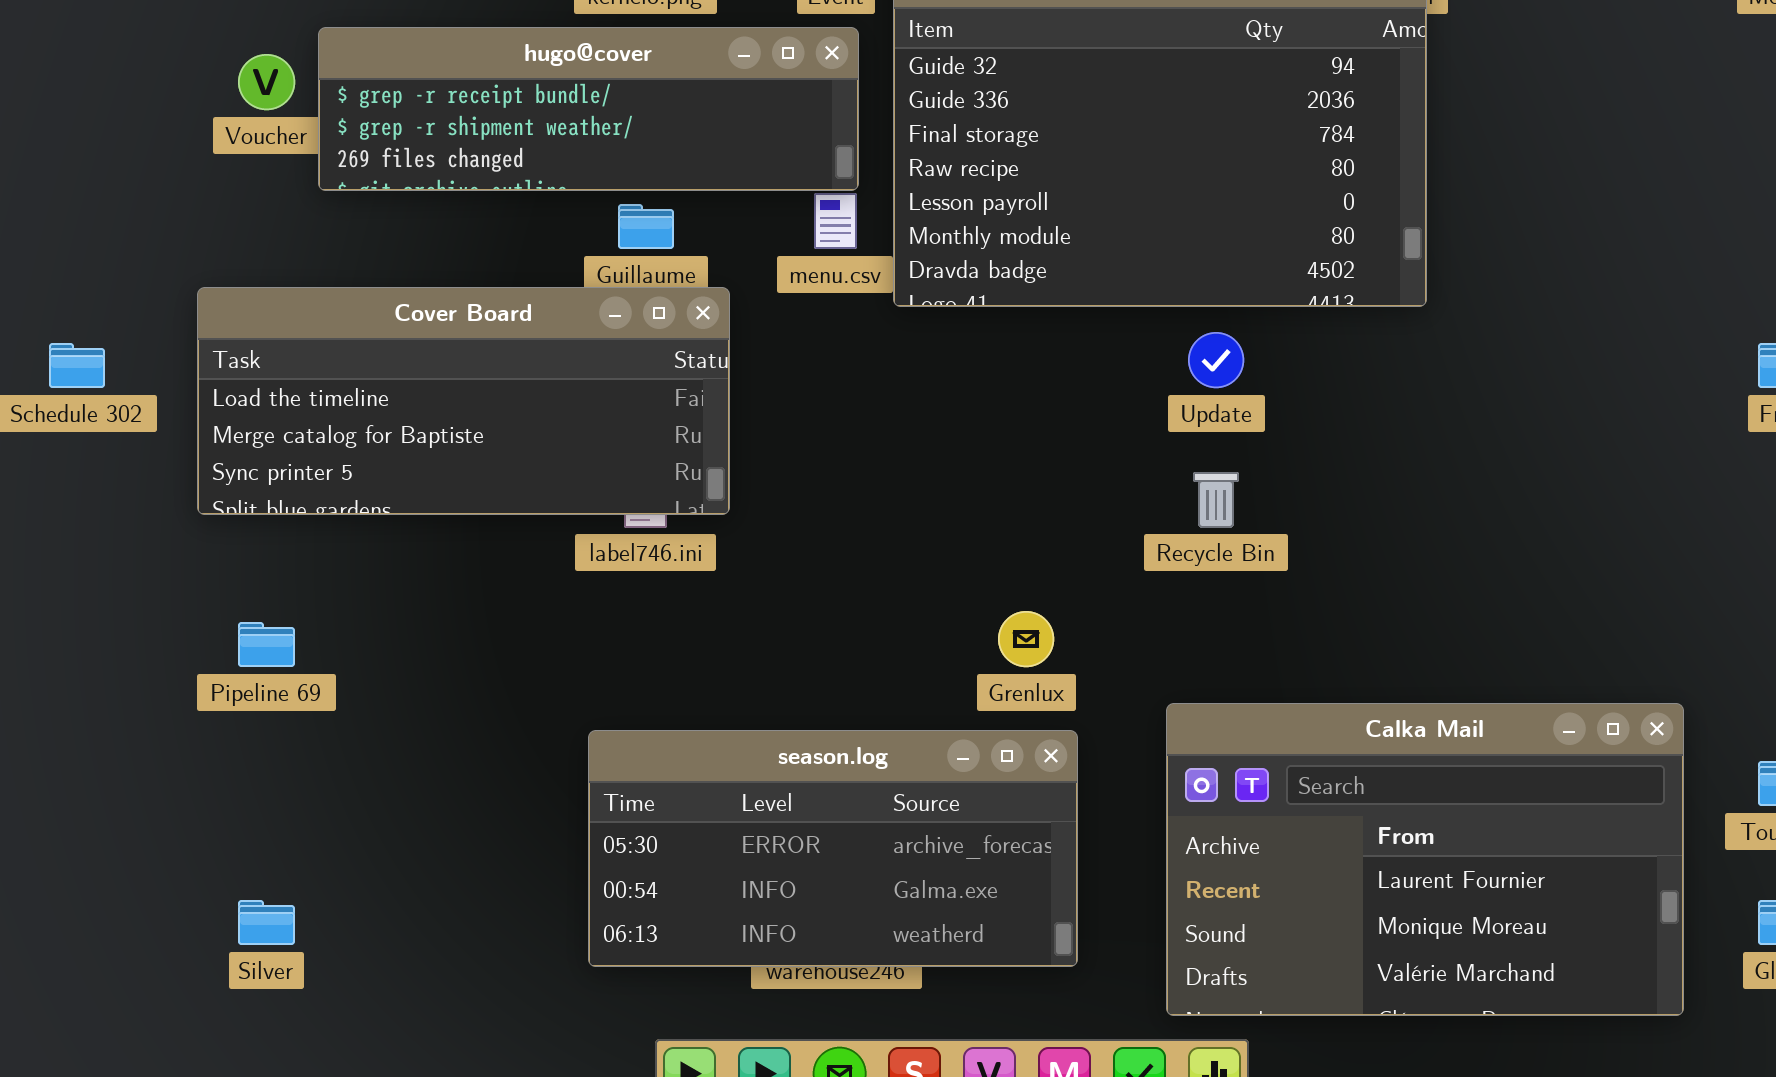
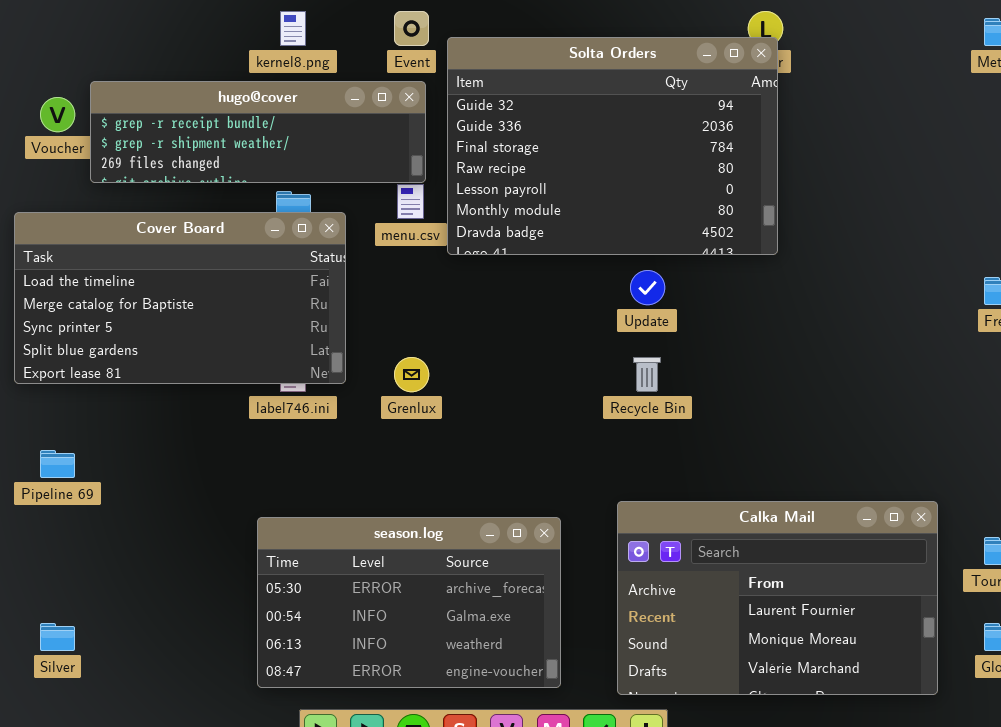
Cover Board: [197,287,730,515] -> [14,212,346,384], resized
Grenlux: [998,611,1054,667] -> [394,357,429,392], moved
season.log: [588,730,1078,967] -> [257,517,561,688], resized

